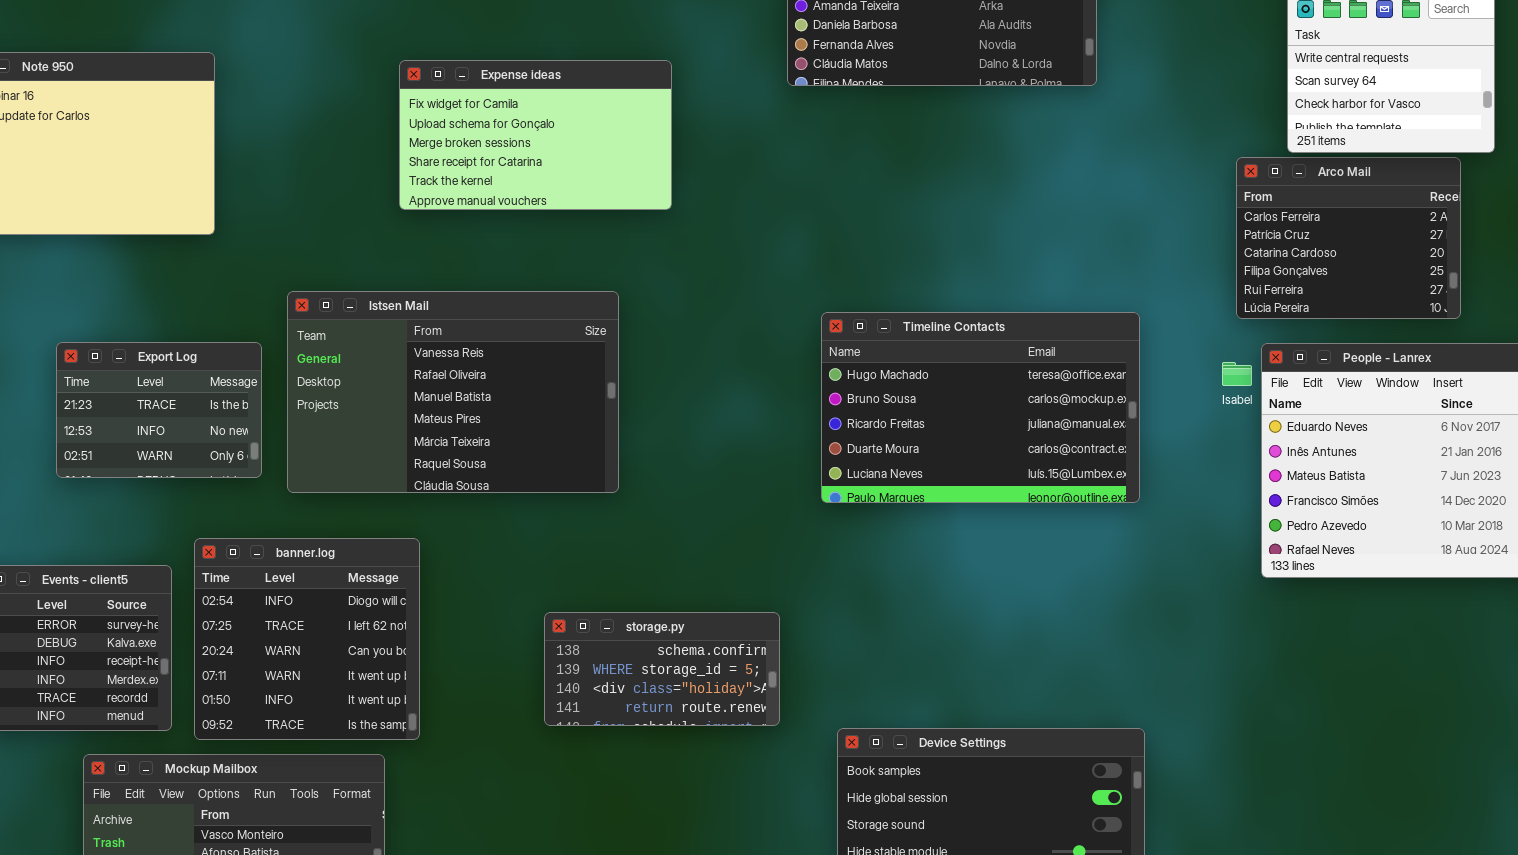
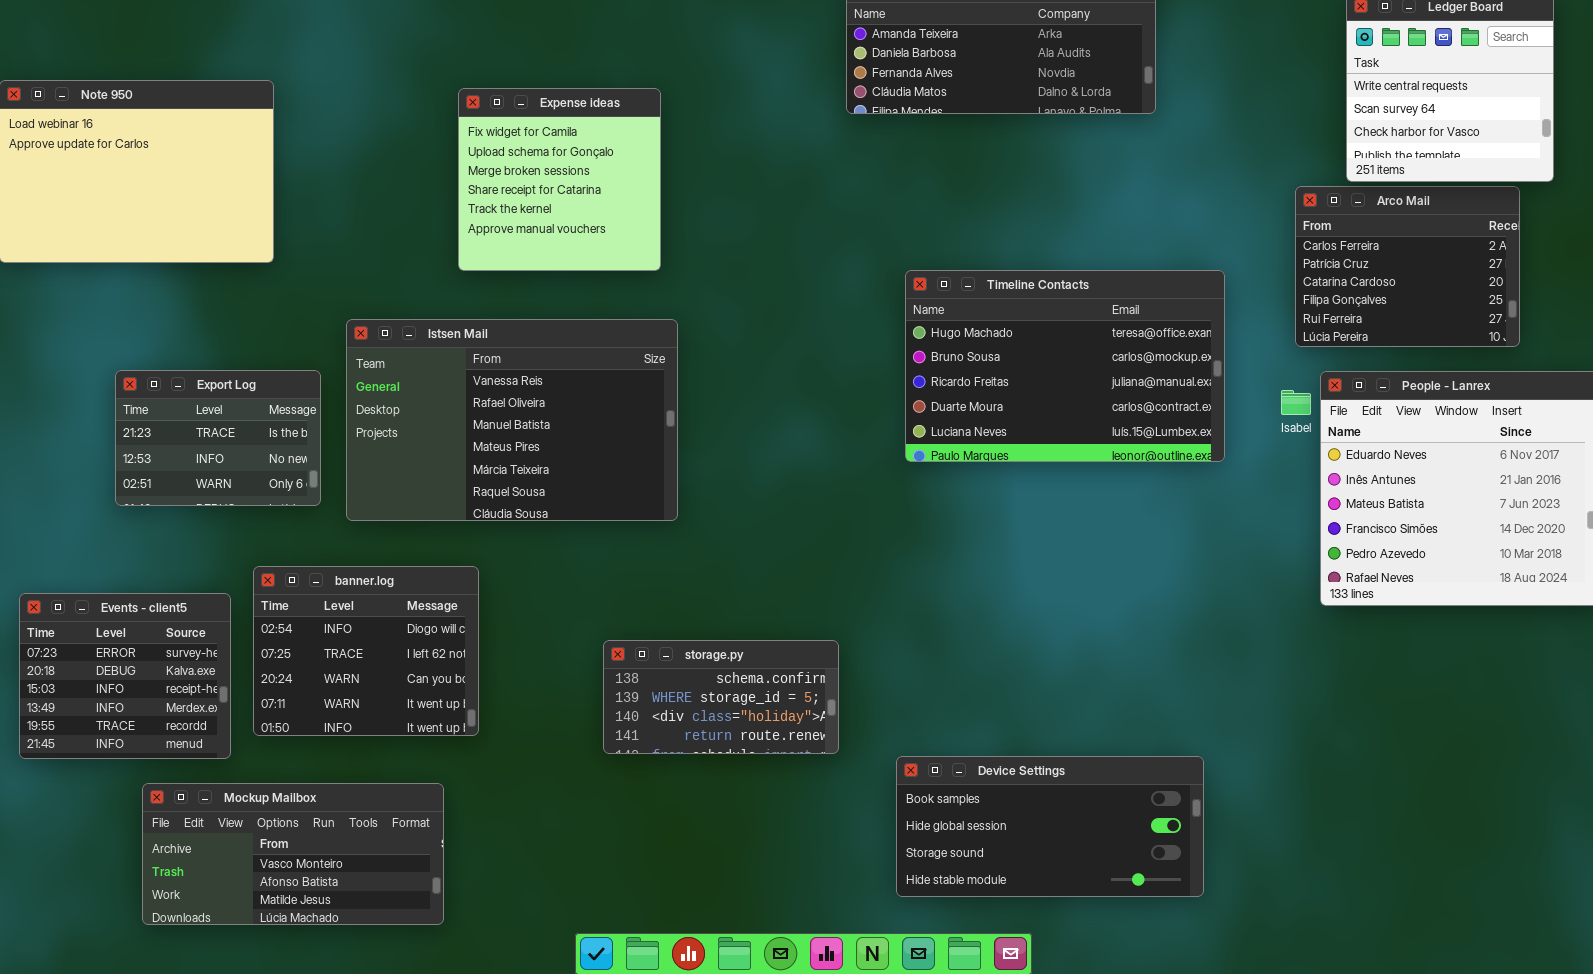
Expense ideas: [399,60,672,210] -> [458,88,661,271], resized
Timeline Contacts: [821,312,1140,503] -> [905,270,1225,462], moved
banner.log: [194,538,420,740] -> [253,566,479,736], resized

